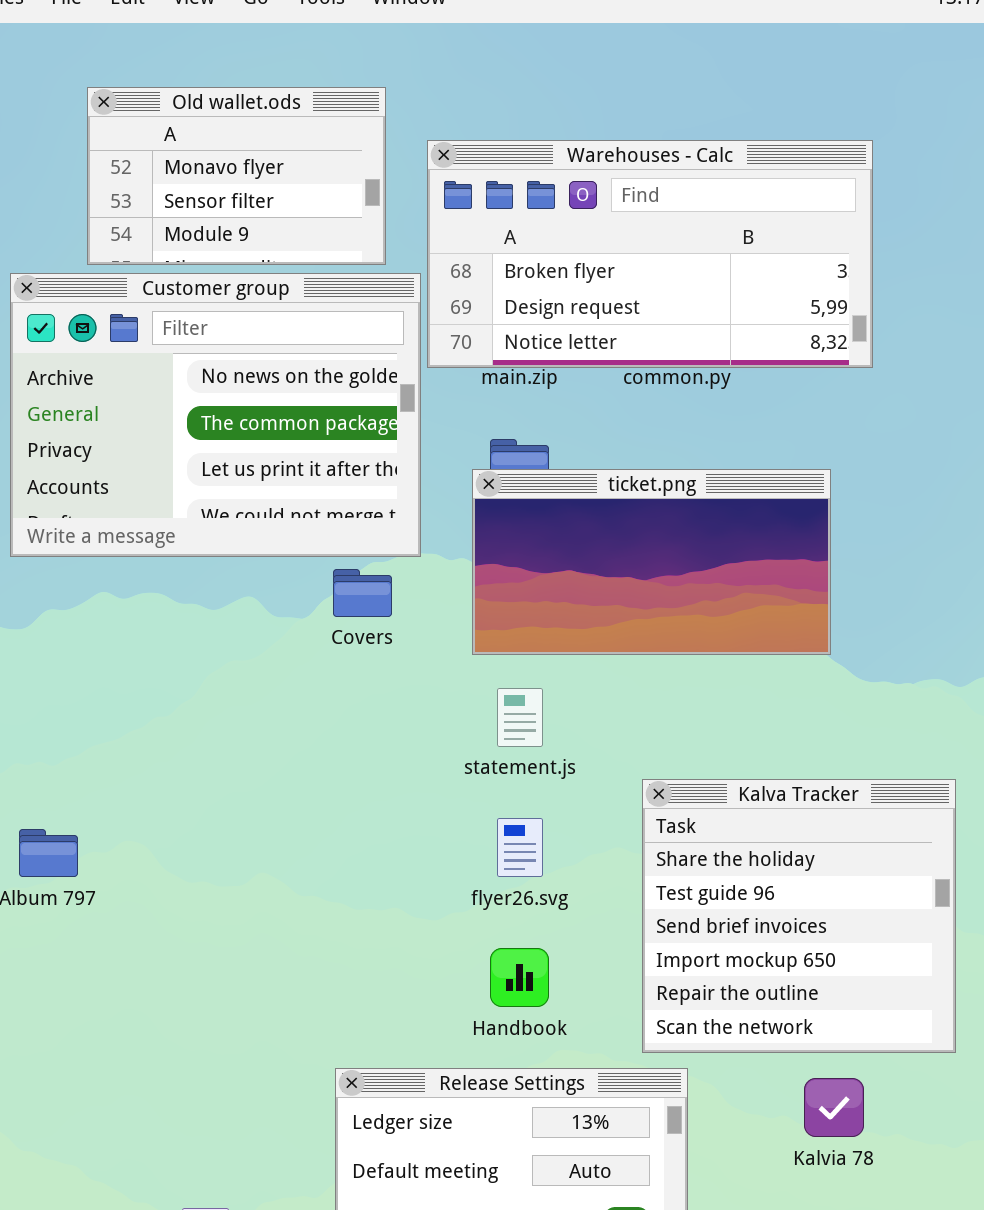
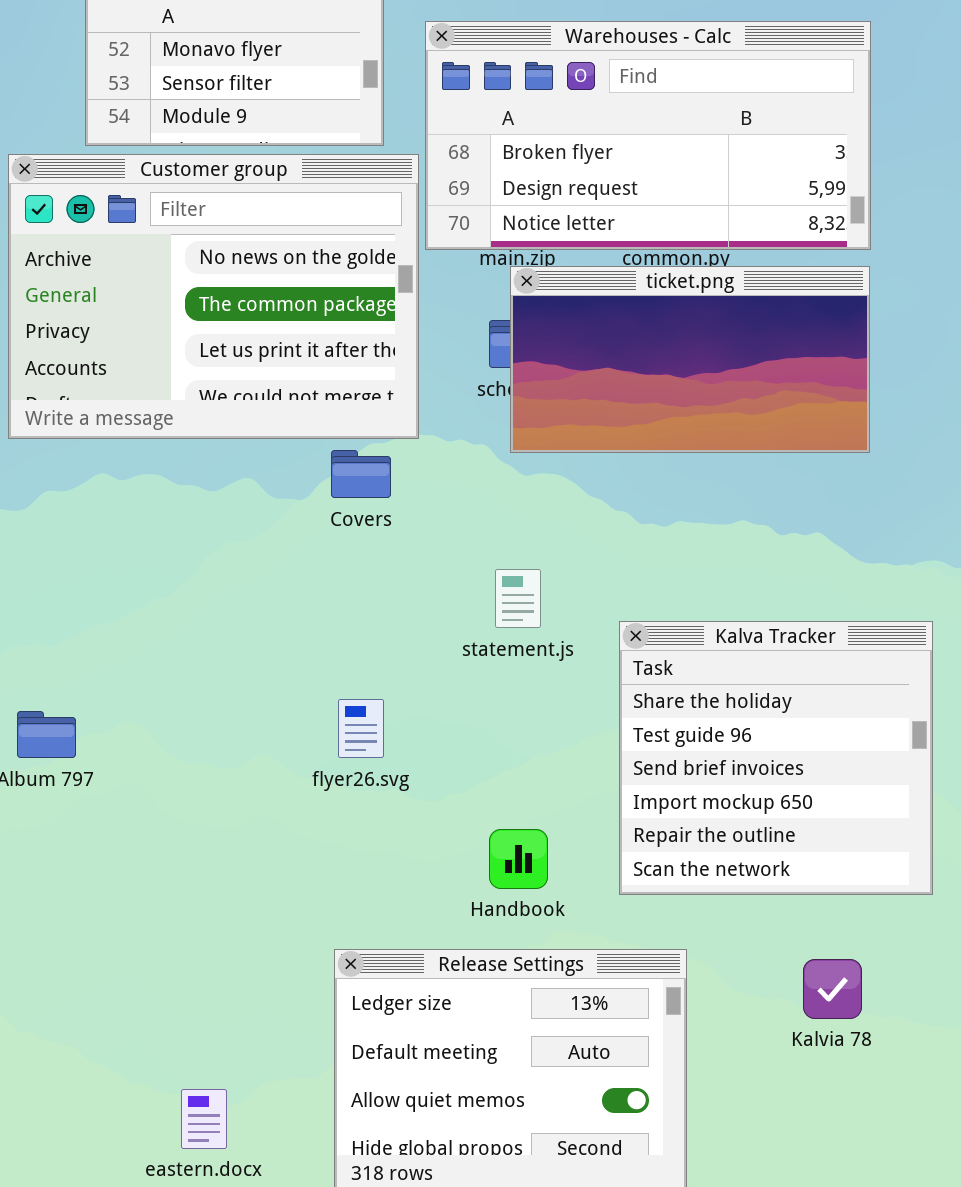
ticket.png: [472,469,831,655] -> [510,266,870,453], moved
Kalva Tracker: [642,779,956,1053] -> [619,621,933,895], moved
flyer26.svg: [497,818,543,877] -> [338,699,384,758], moved

